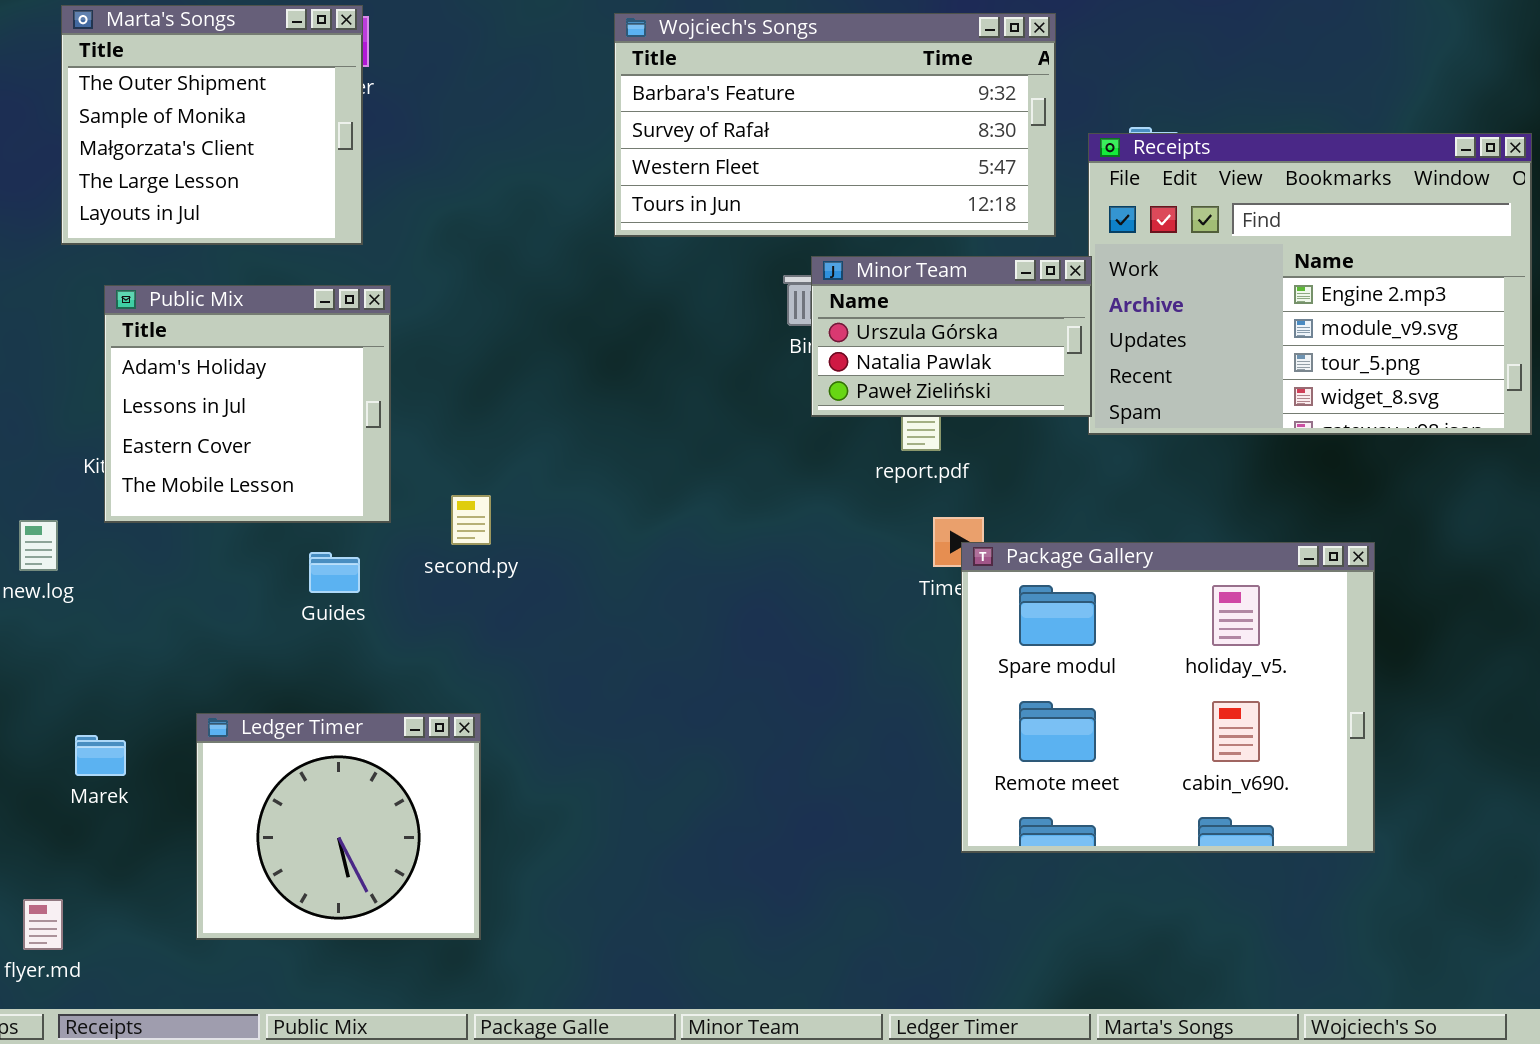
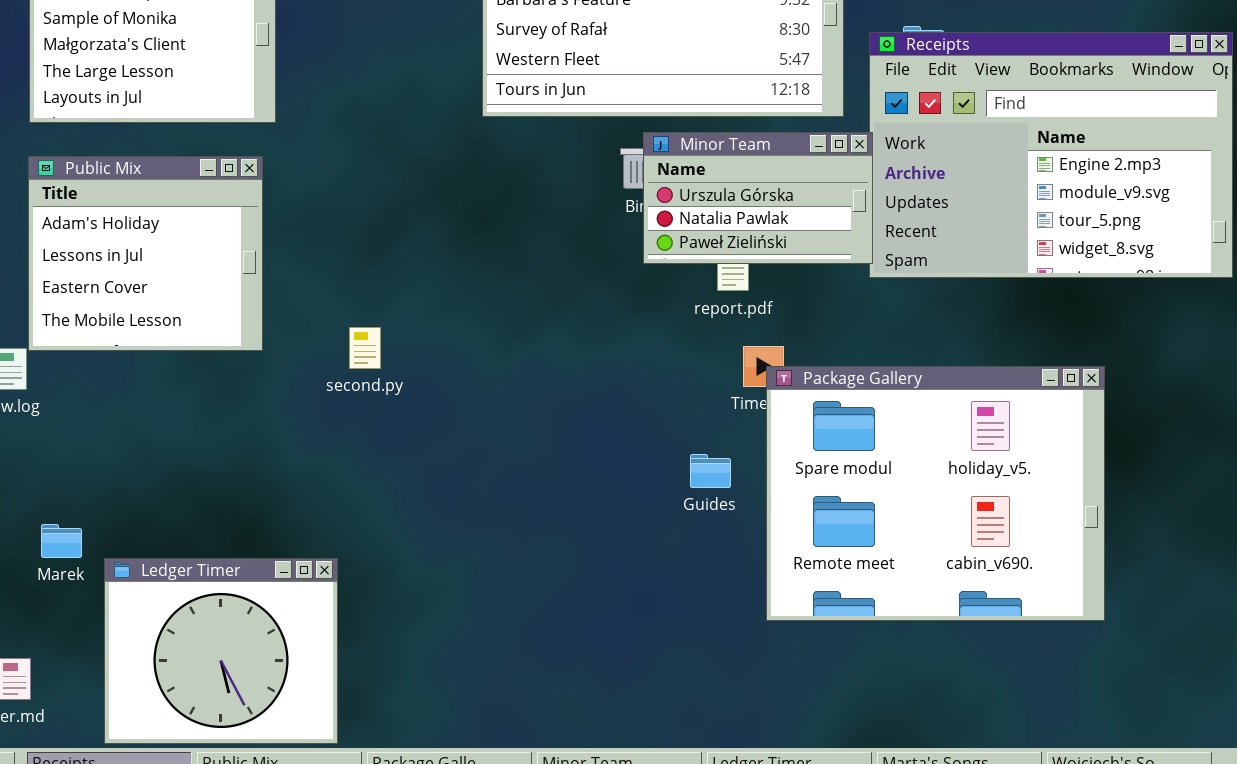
Public Mix: [104,285,391,523] -> [28,156,263,351], moved
Guides: [309,552,360,593] -> [690,454,731,488], moved
Ledger Timer: [196,713,481,940] -> [104,558,338,744], moved

